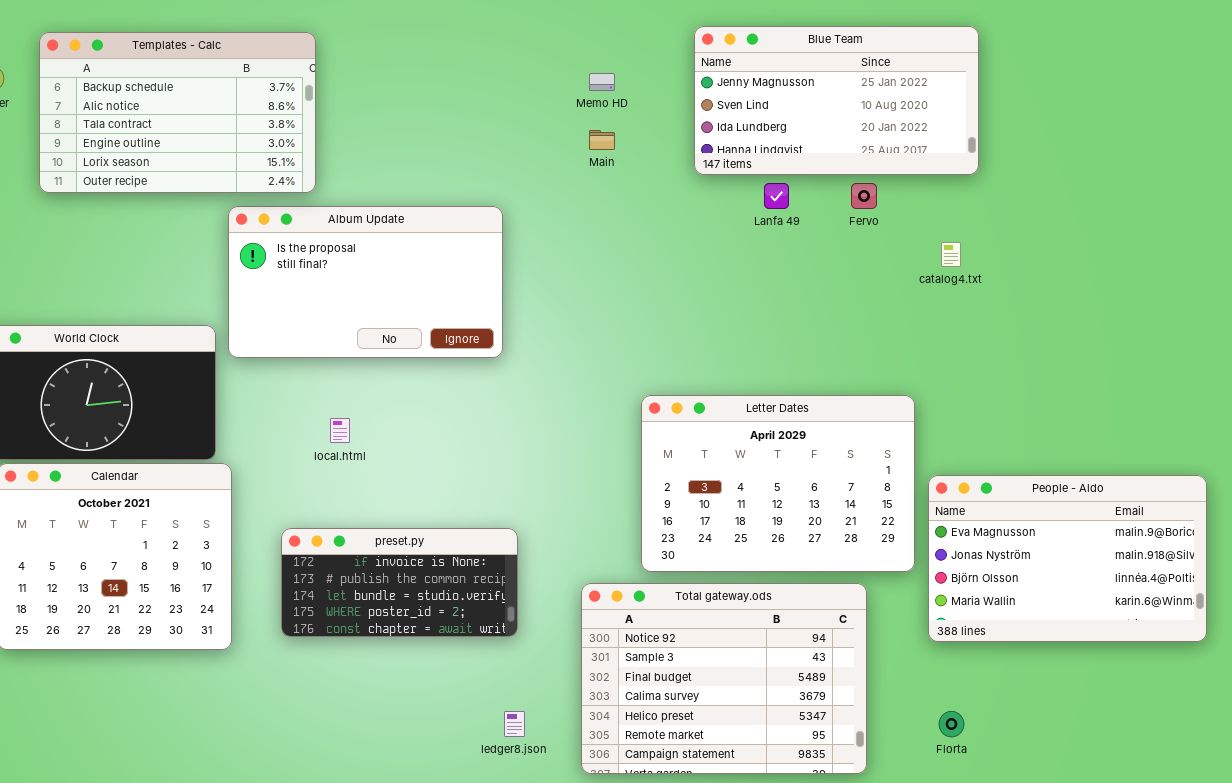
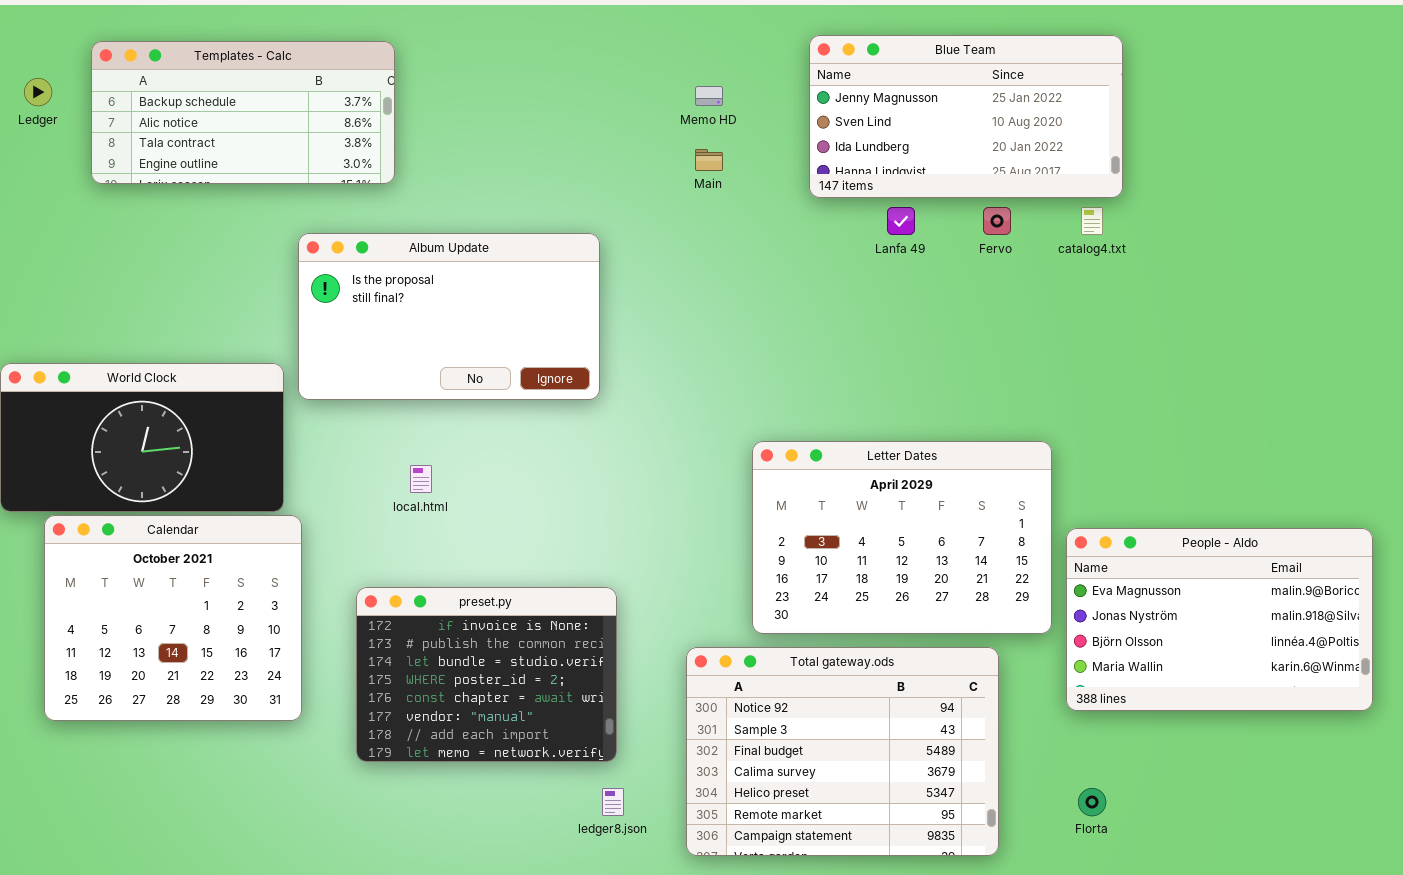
Templates - Calc: [39,32,316,193] -> [91,41,395,184], resized
catalog4.txt: [941,242,961,267] -> [1081,207,1103,235], moved
preset.py: [281,528,518,637] -> [356,587,617,762], resized

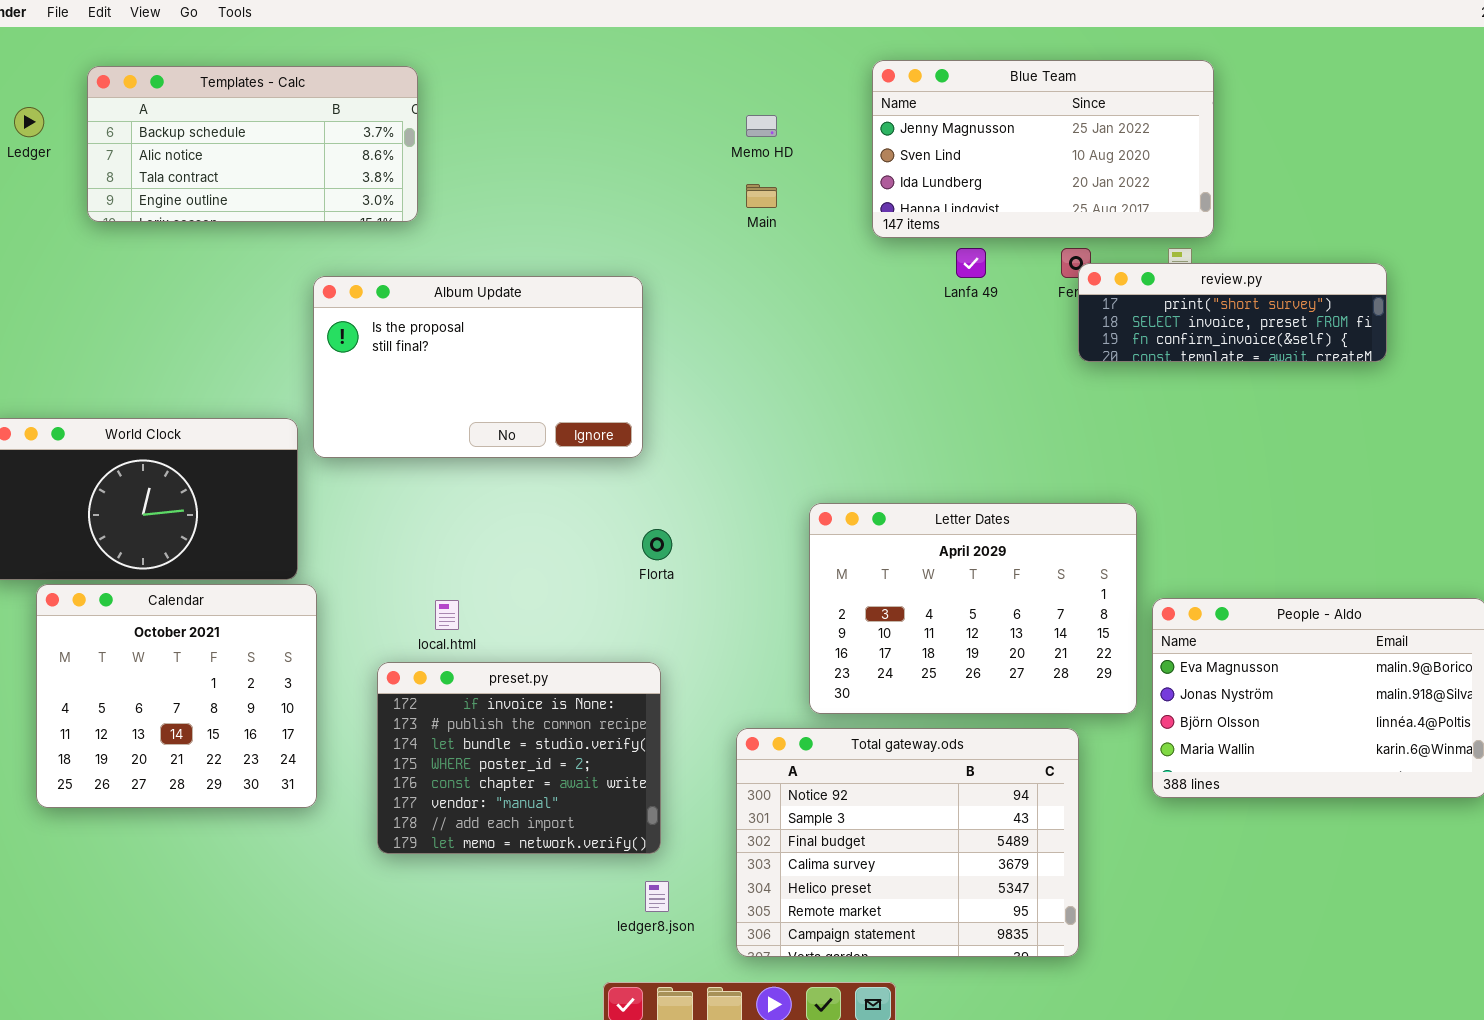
review.py: none -> [1078,263,1387,362], opened
local.html: [410,465,432,493] -> [435,600,459,630], moved
Florta: [1078,788,1106,816] -> [642,529,672,560], moved

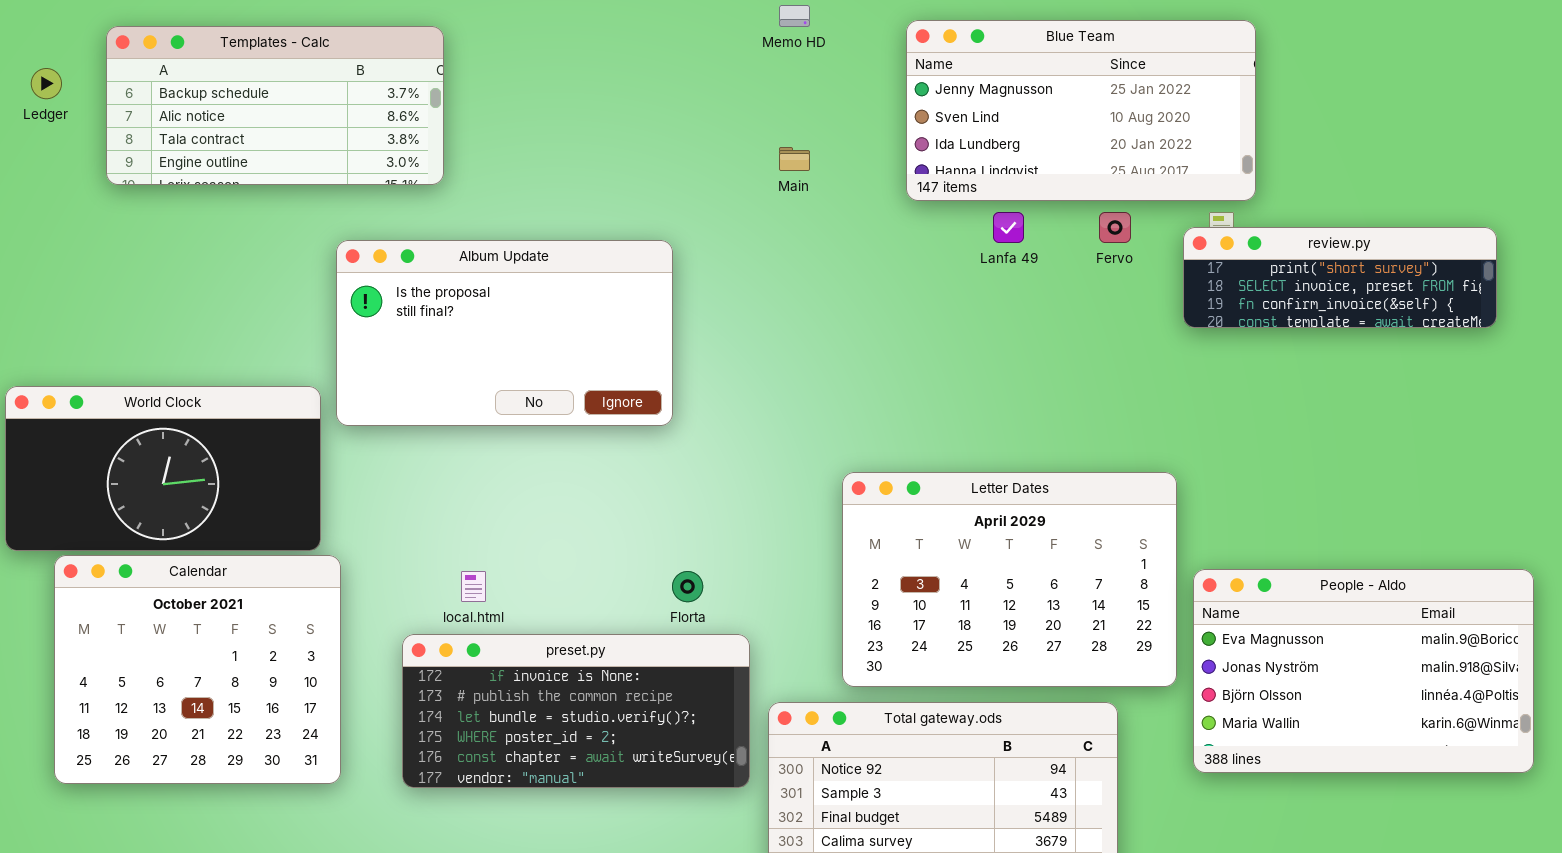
Memo HD: [746,115,777,137] -> [779,5,810,27], moved
review.py: [1078,263,1387,362] -> [1183,227,1497,328], moved
Florta: [642,529,672,560] -> [672,571,703,602], moved
preset.py: [377,662,661,854] -> [402,634,750,788], resized

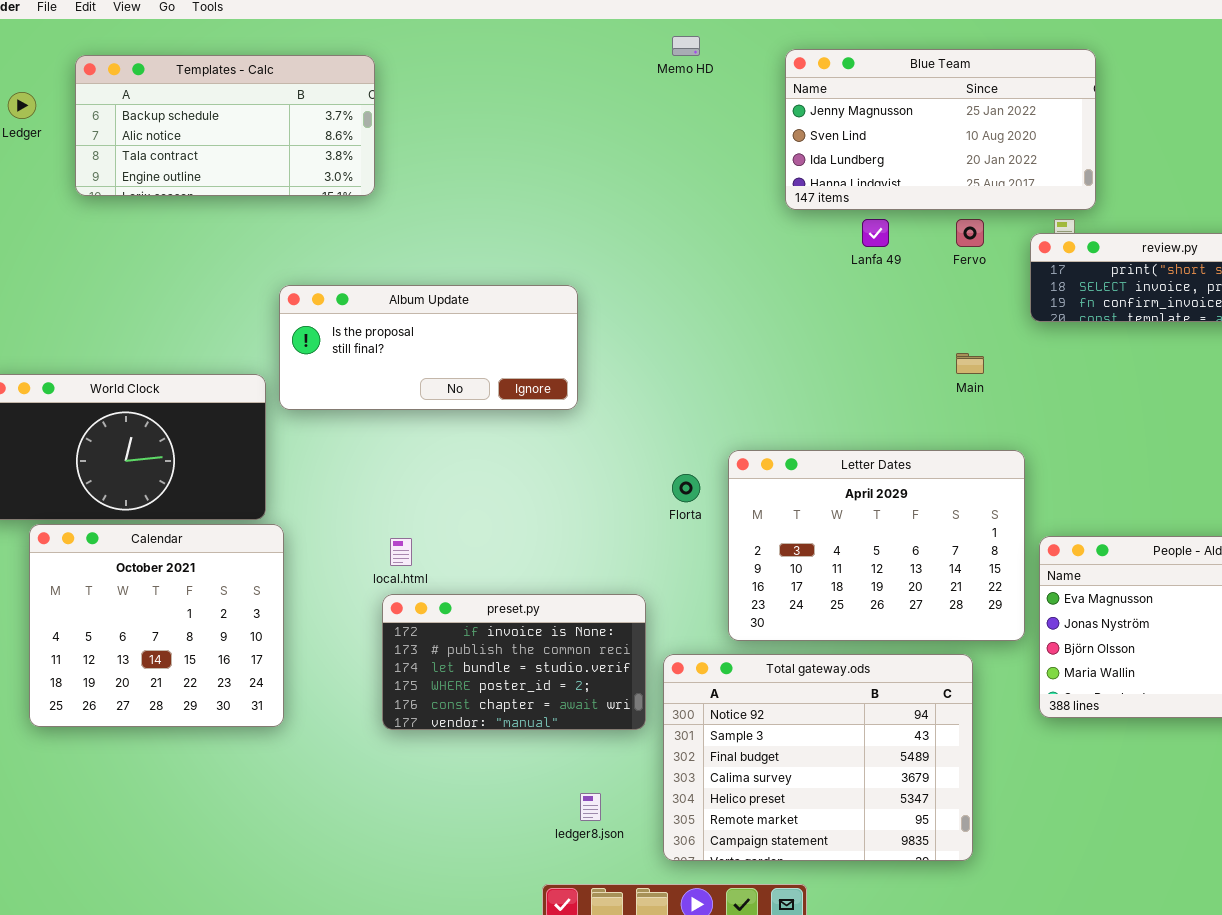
Main: [779,147,810,171] -> [956,353,984,374], moved
Album Update: [336,240,673,426] -> [279,285,578,410], resized
Florta: [672,571,703,602] -> [672,474,700,502], moved
preset.py: [402,634,750,788] -> [382,594,646,730], resized

